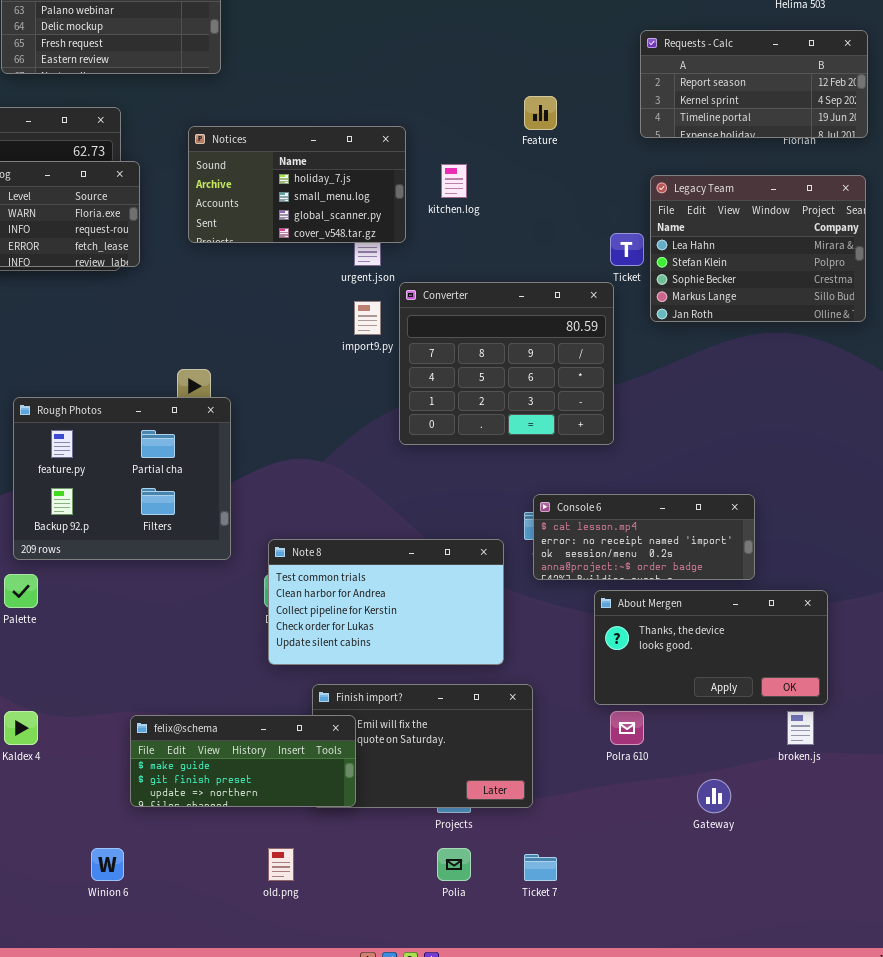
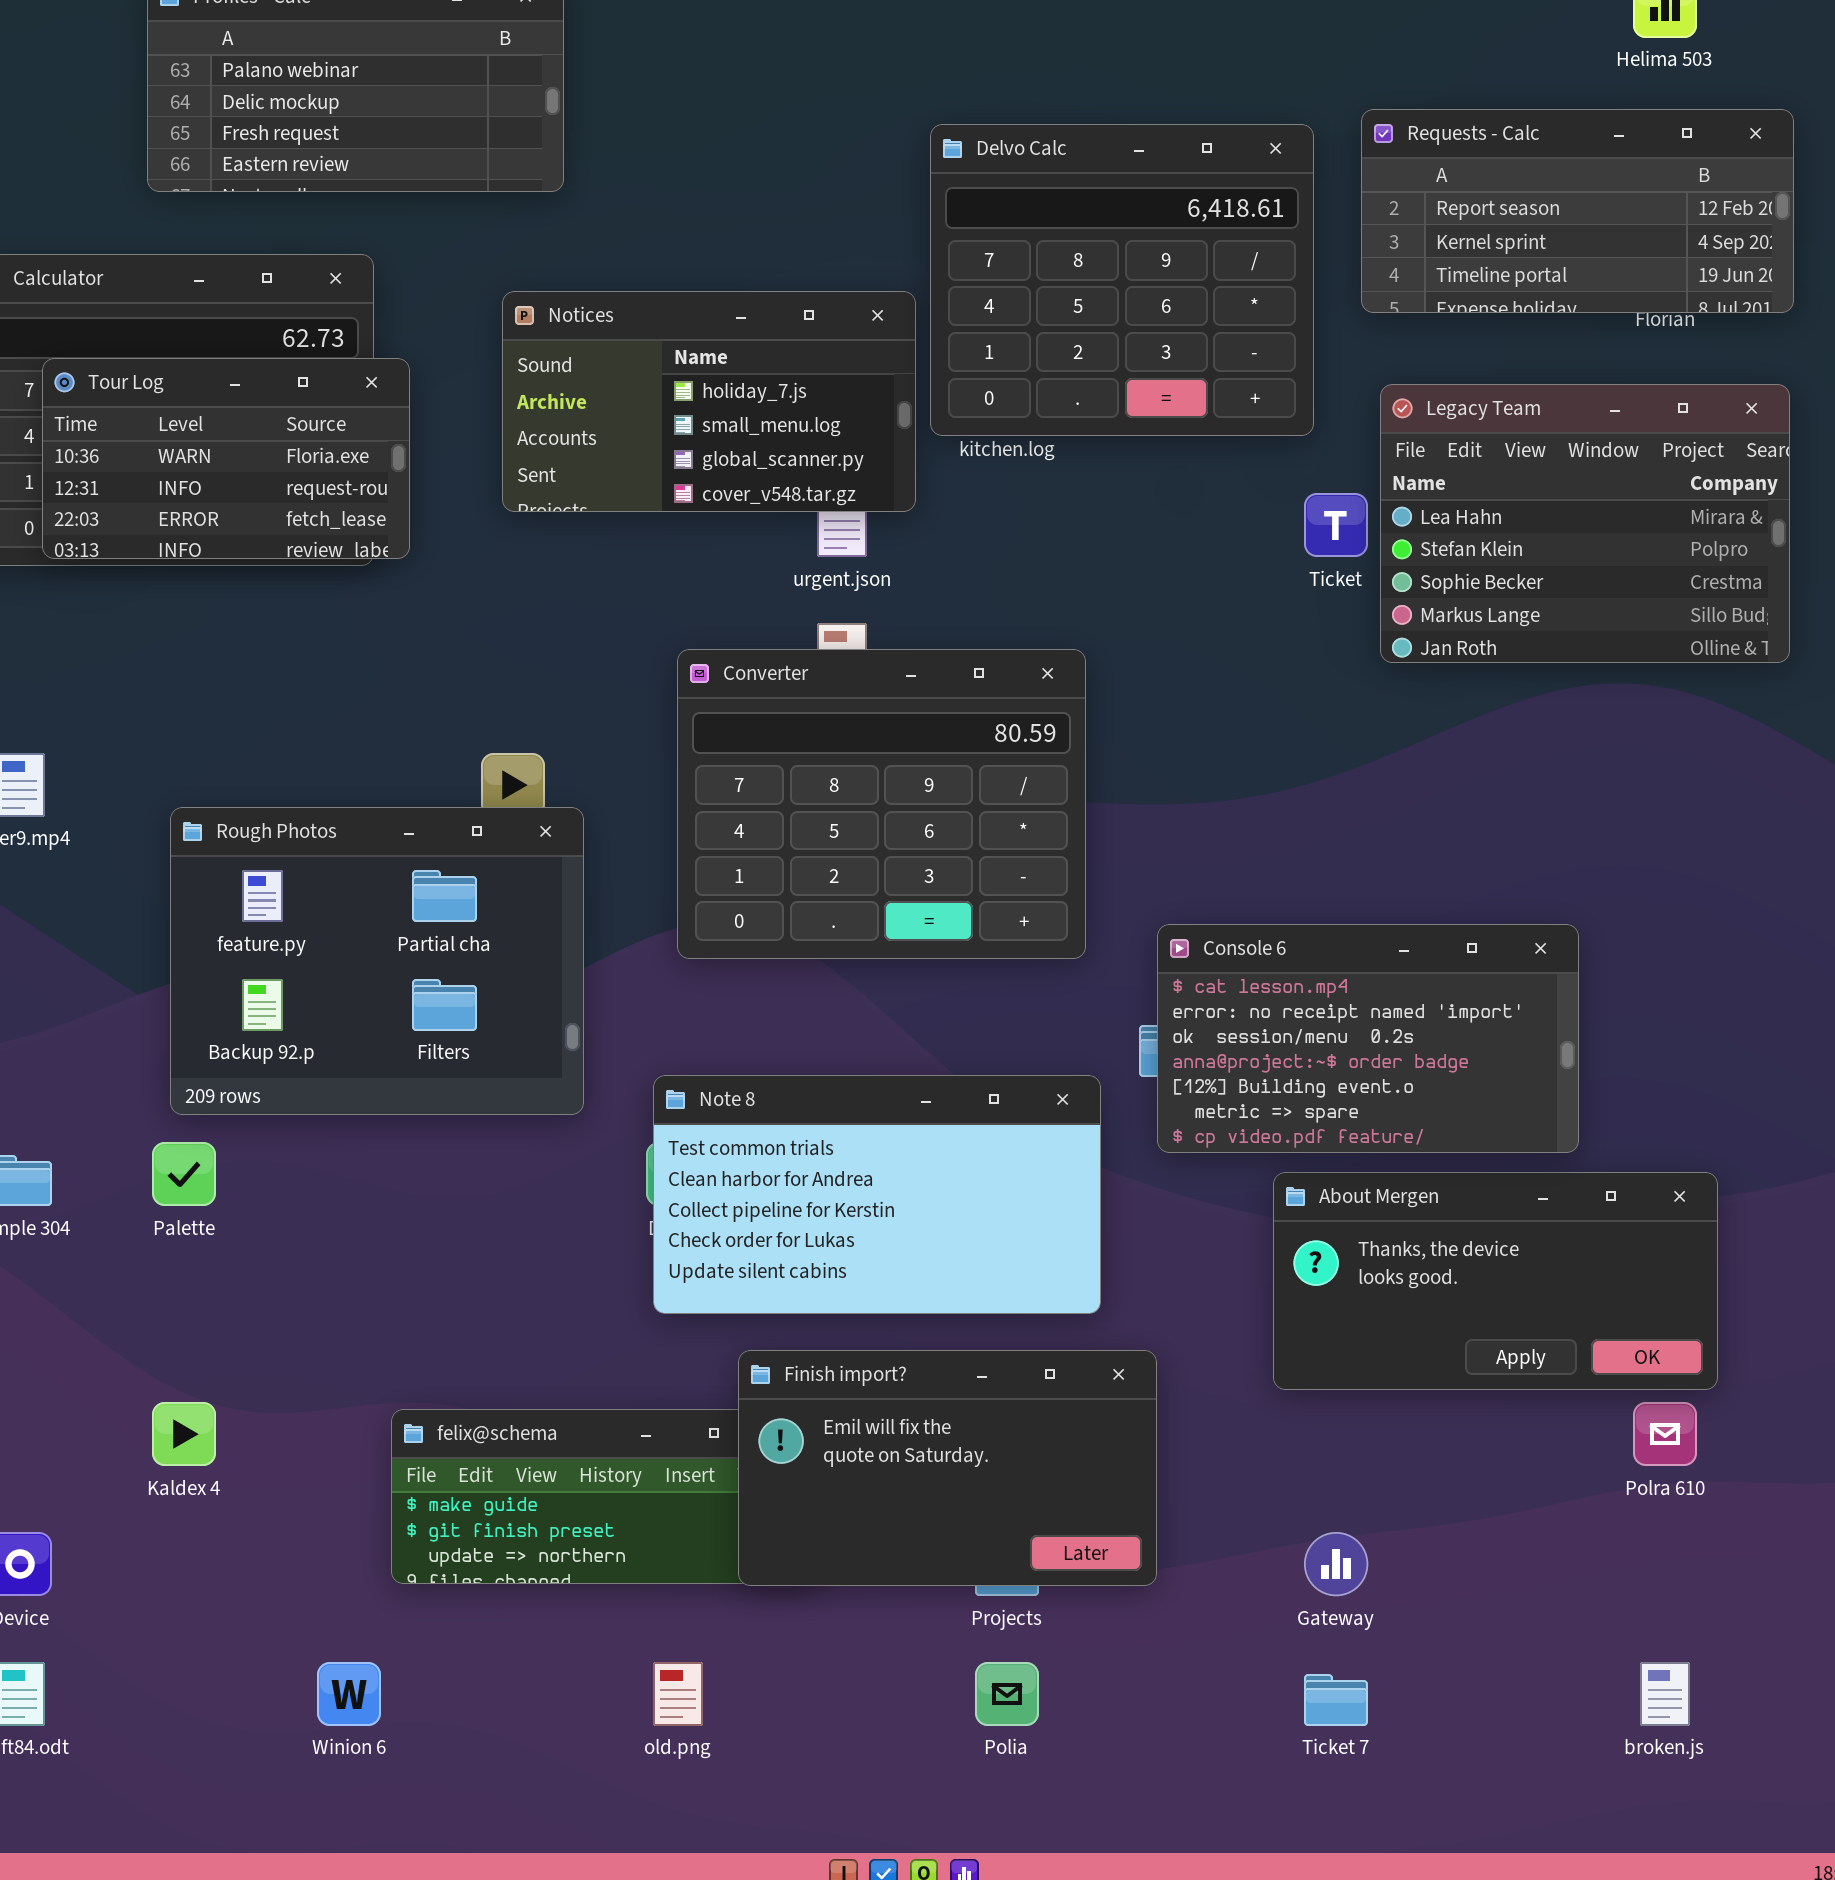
Delvo Calc: none -> [930,124,1314,436], opened
Converter: [399,282,614,445] -> [677,649,1086,959], moved
Console 6: [533,494,755,580] -> [1157,924,1579,1153], resized
Finish import?: [312,684,533,808] -> [738,1350,1157,1586], raised
Polra 610: [610,711,644,745] -> [1633,1402,1697,1466], moved
broken.js: [787,711,814,745] -> [1640,1662,1690,1726], moved
Gateway: [697,779,731,813] -> [1304,1532,1368,1596], moved
Ticket 7: [524,854,557,881] -> [1304,1674,1368,1726], moved

